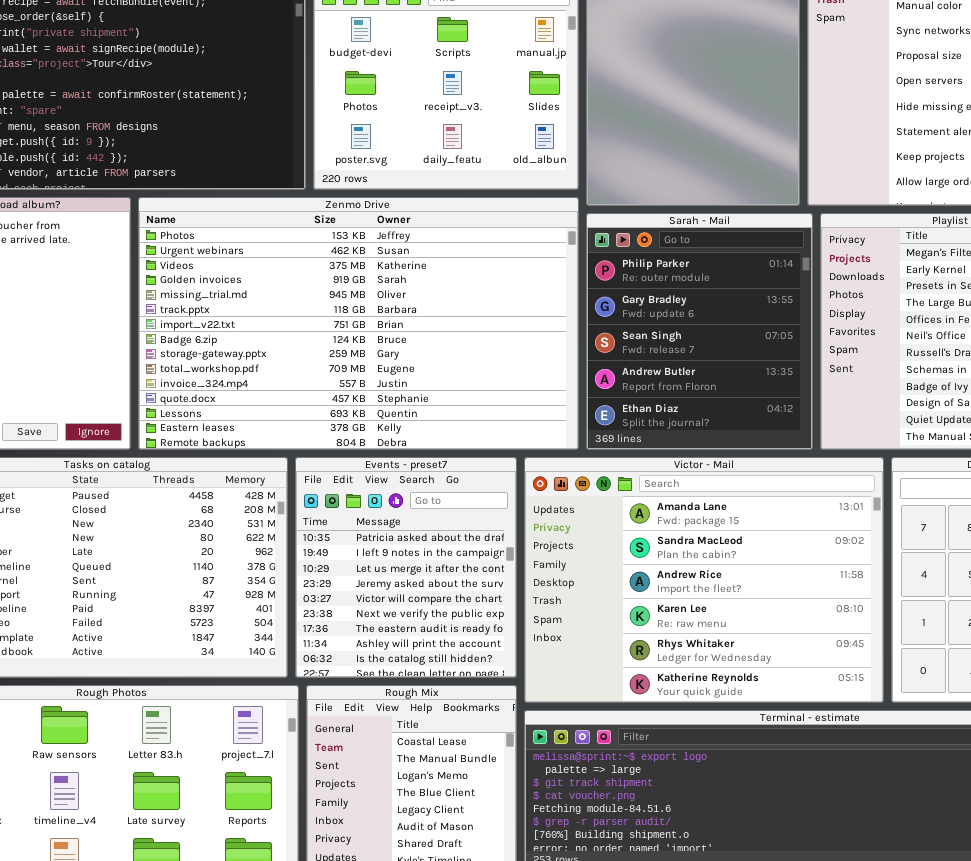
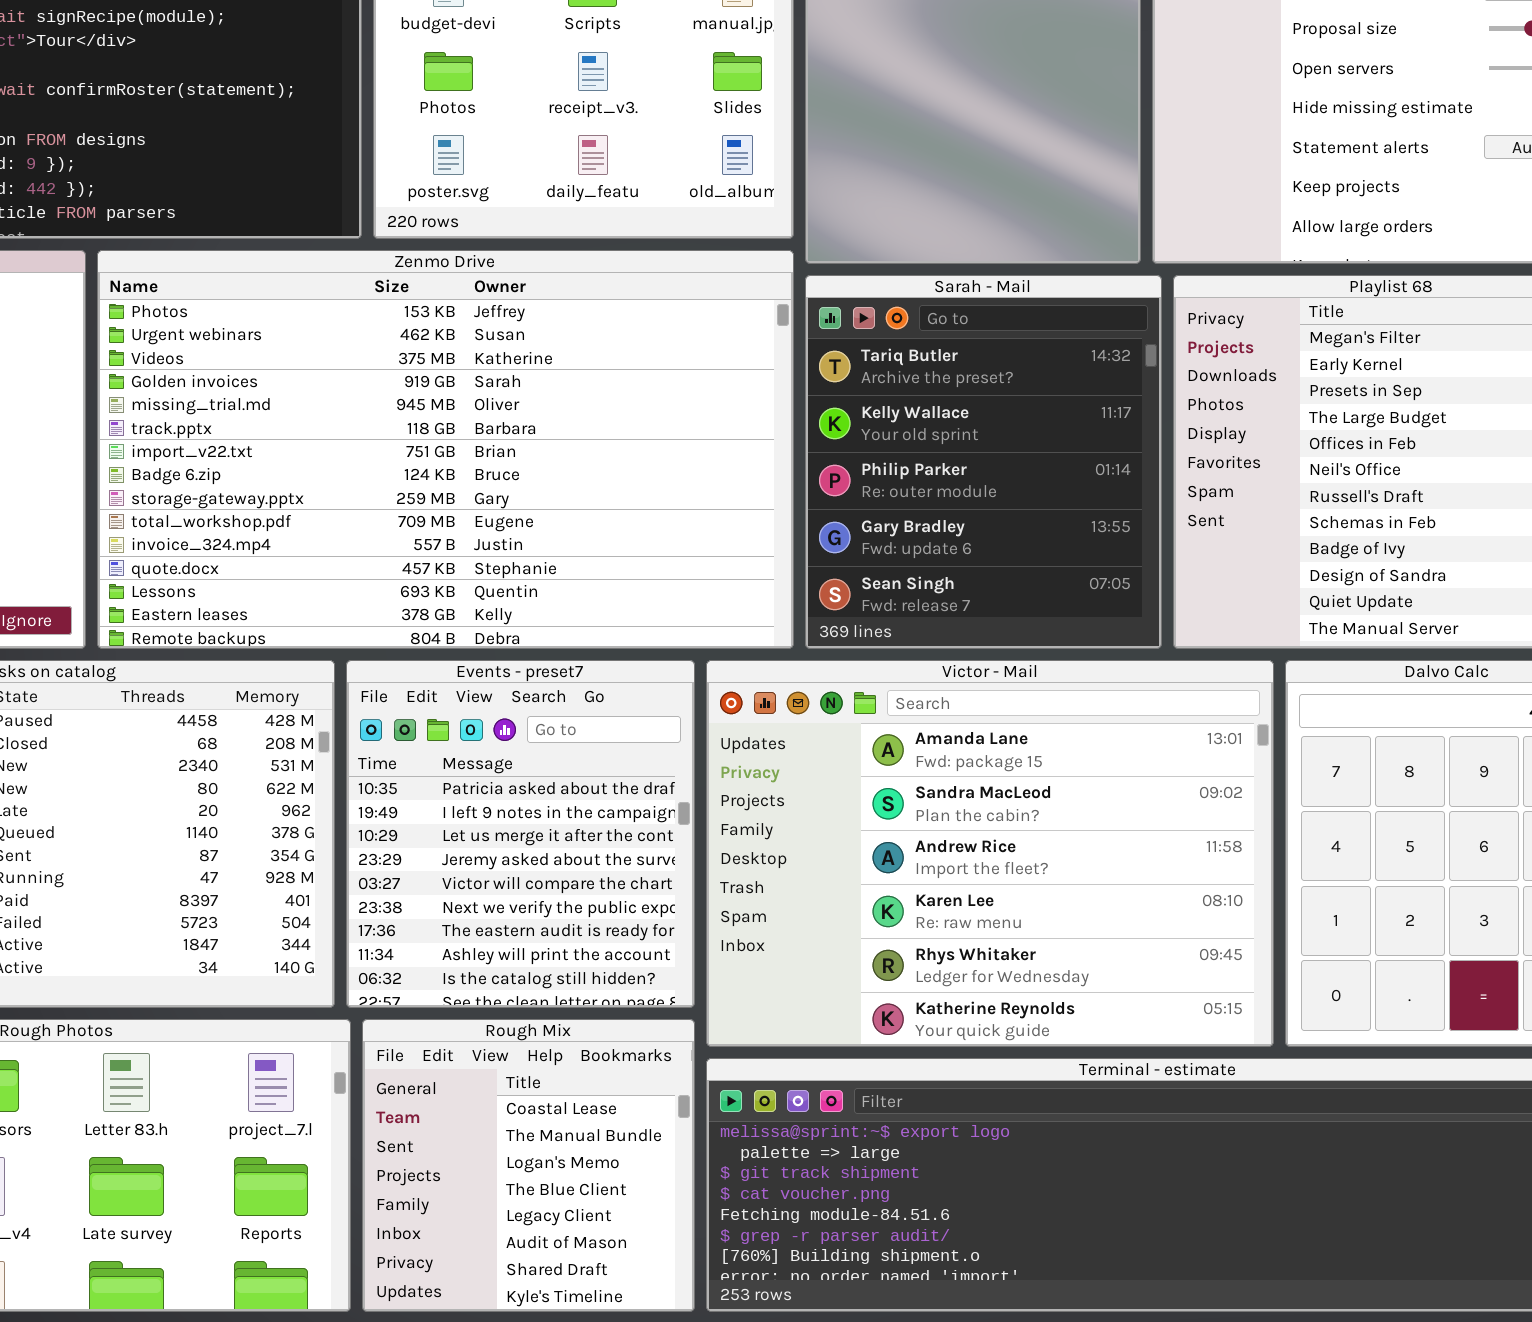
Sarah - Mail: [586,213,813,450] -> [805,275,1162,649], scrolled up 2 rows

